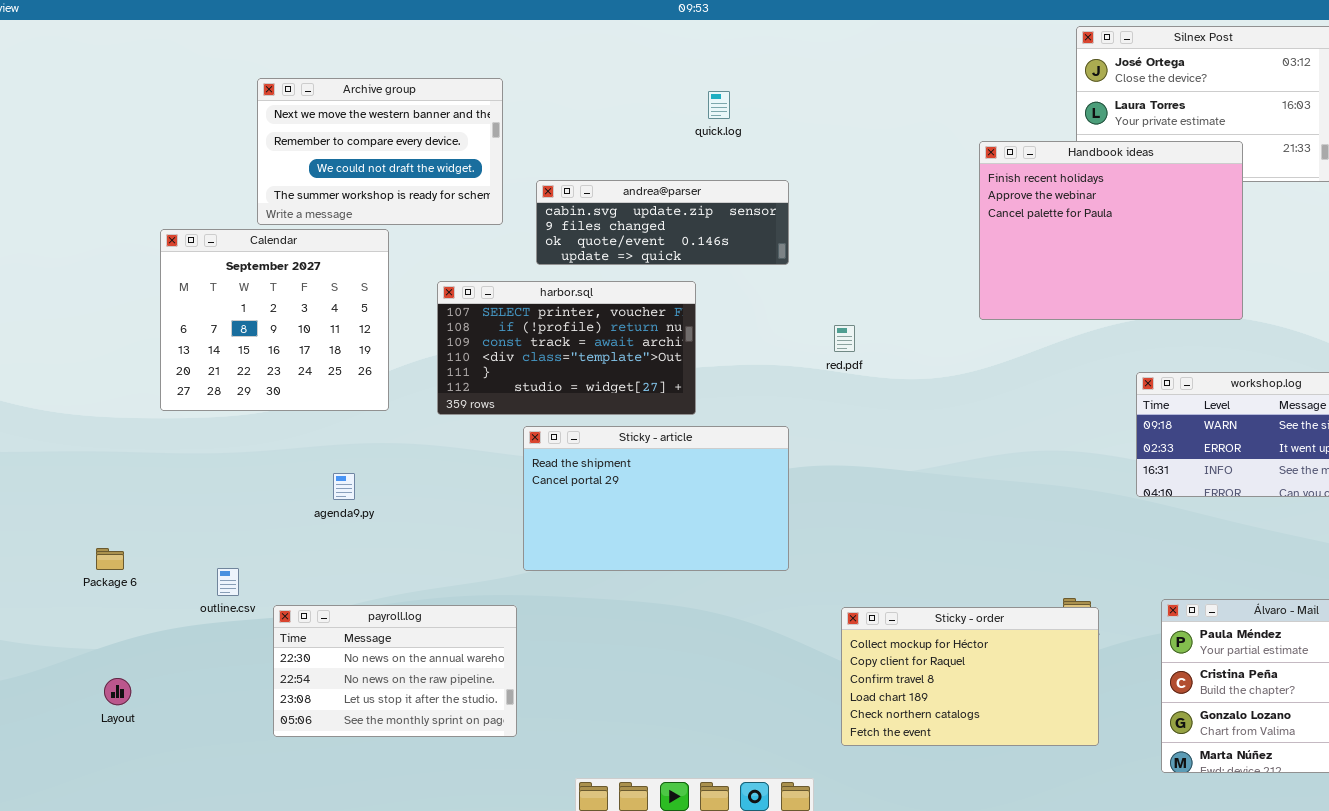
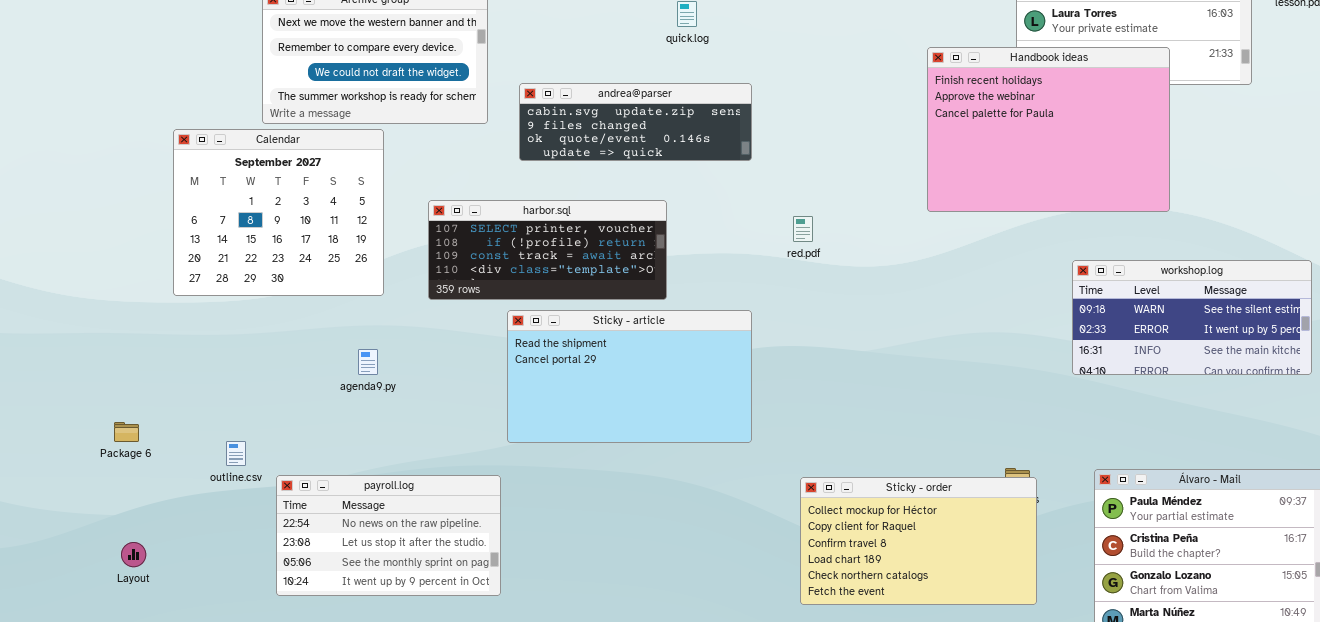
harbor.sql: [437,281,696,415] -> [428,200,667,300], resized
agenda9.py: [333,473,355,500] -> [358,349,378,375], moved
payroll.log: [273,605,517,737] -> [276,475,501,596], scrolled down 1 row

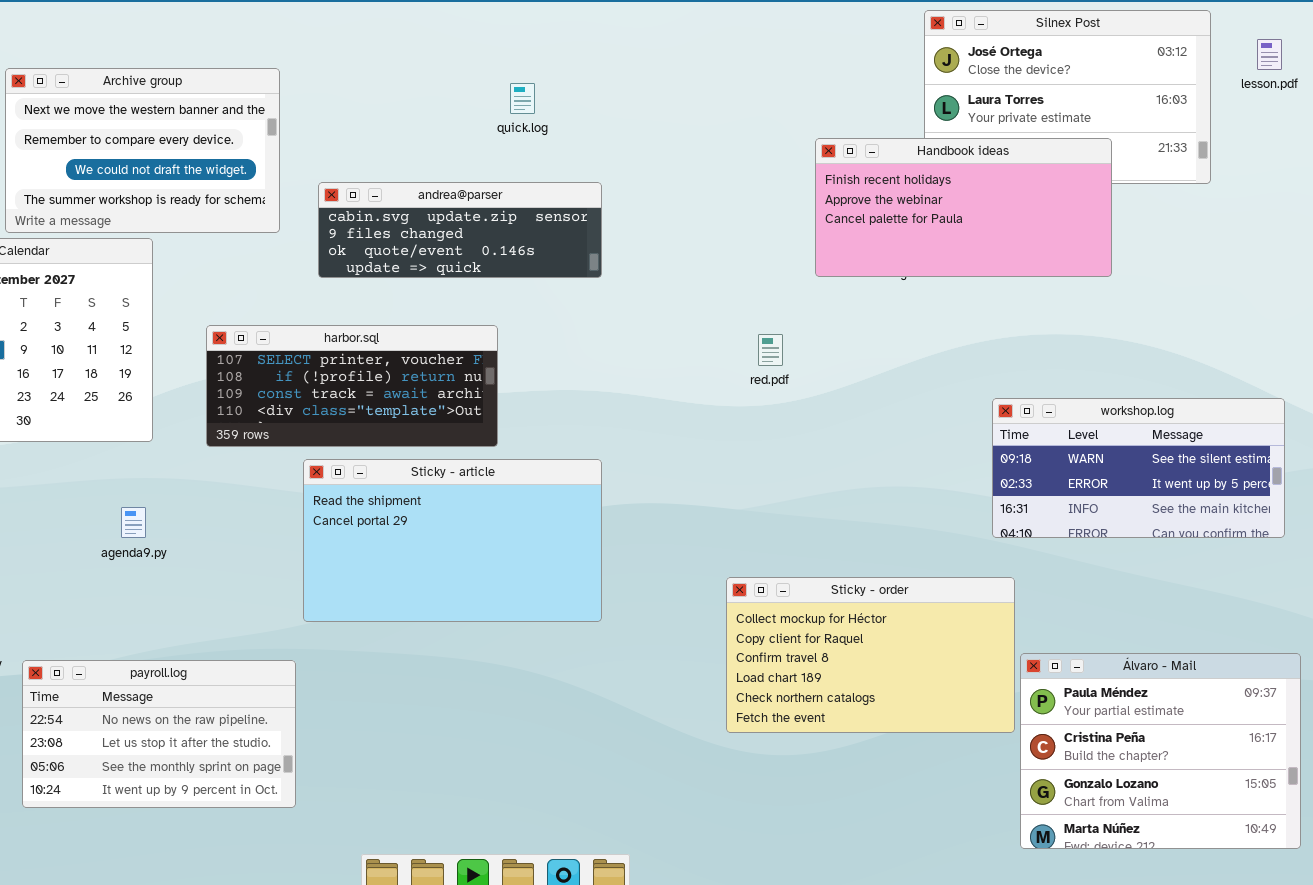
Handbook ideas: [927,47,1170,212] -> [815,138,1112,277], resized
red.pdf: [793,216,813,242] -> [758,334,783,366], moved
Sticky - order: [800,477,1037,605] -> [726,577,1015,733], moved

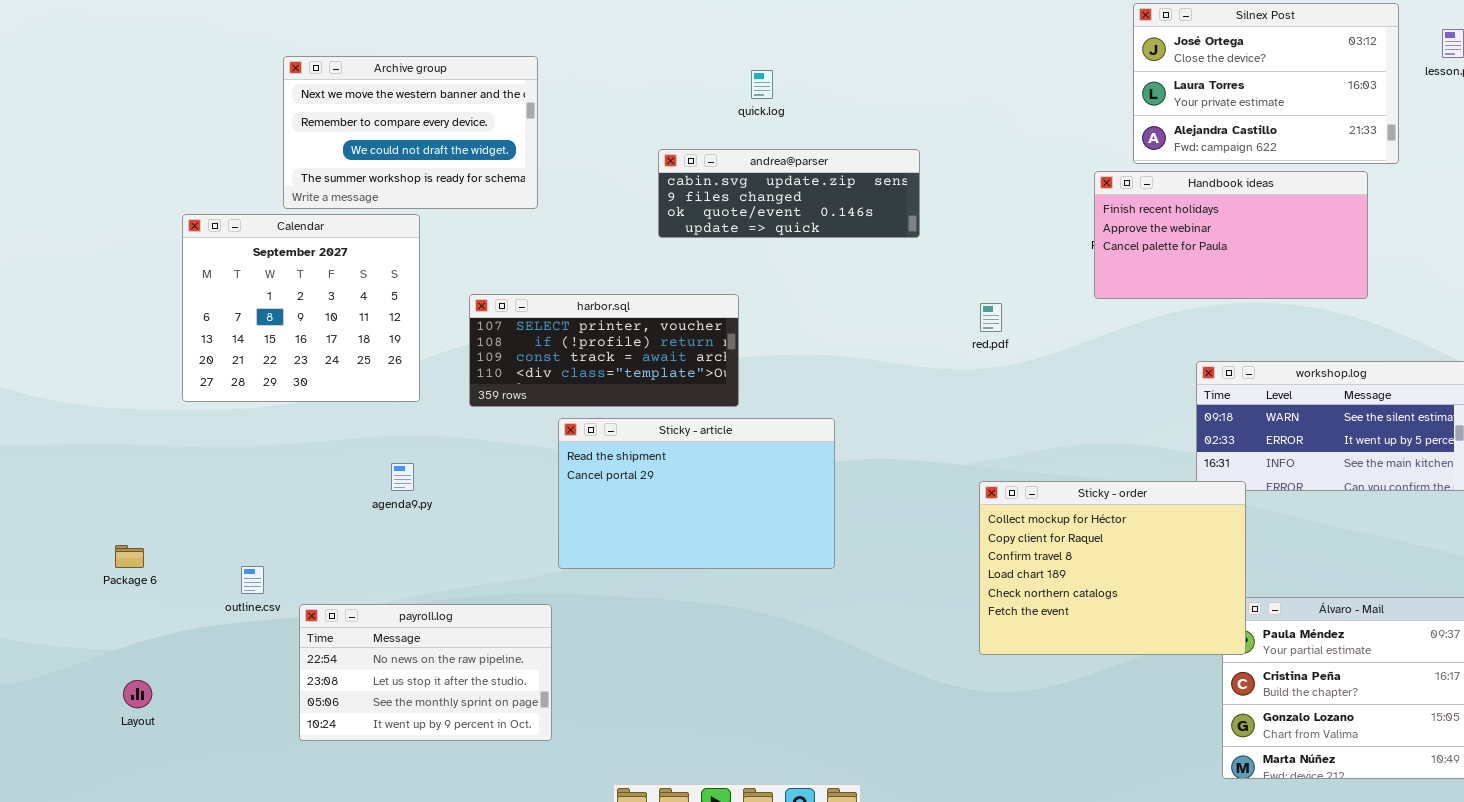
Handbook ideas: [815,138,1112,277] -> [1094,171,1368,299], moved
andrea@parser: [318,182,602,278] -> [658,149,920,238], moved
Sticky - order: [726,577,1015,733] -> [979,481,1246,655], moved, resized

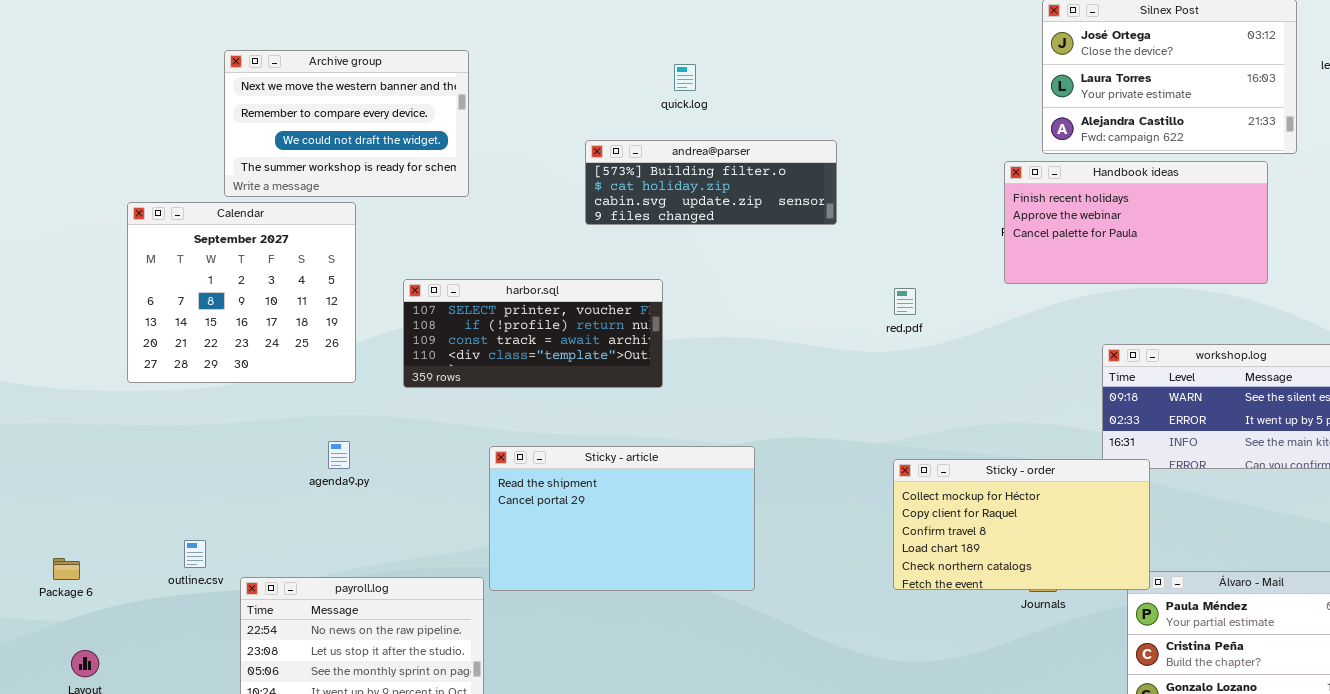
andrea@parser: [658,149,920,238] -> [585,140,837,225], scrolled up 2 rows
Sticky - article: [558,418,835,569] -> [489,446,755,591], moved
Sticky - order: [979,481,1246,655] -> [893,459,1150,590], resized
Package 6: [115,545,144,568] -> [53,558,80,580], moved

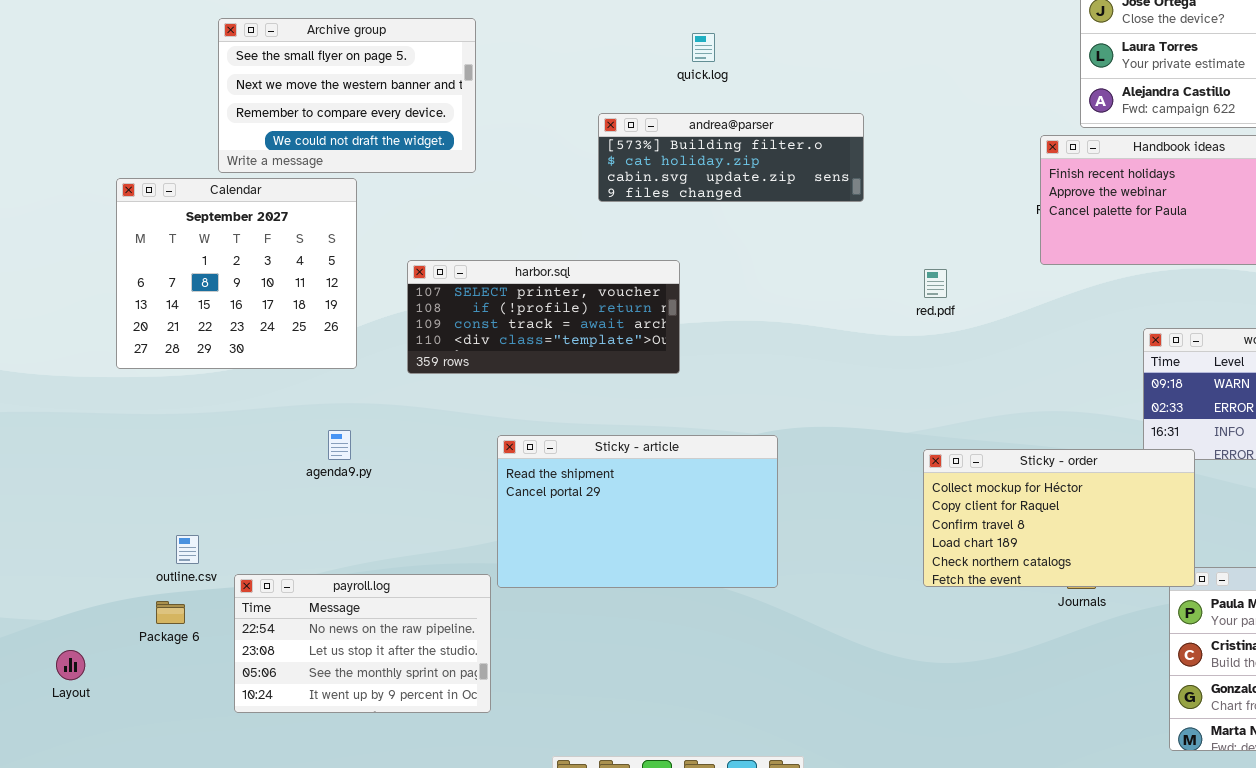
Archive group: [224,50,469,197] -> [218,18,476,173], scrolled up 1 row
Package 6: [53,558,80,580] -> [156,601,185,624], moved

